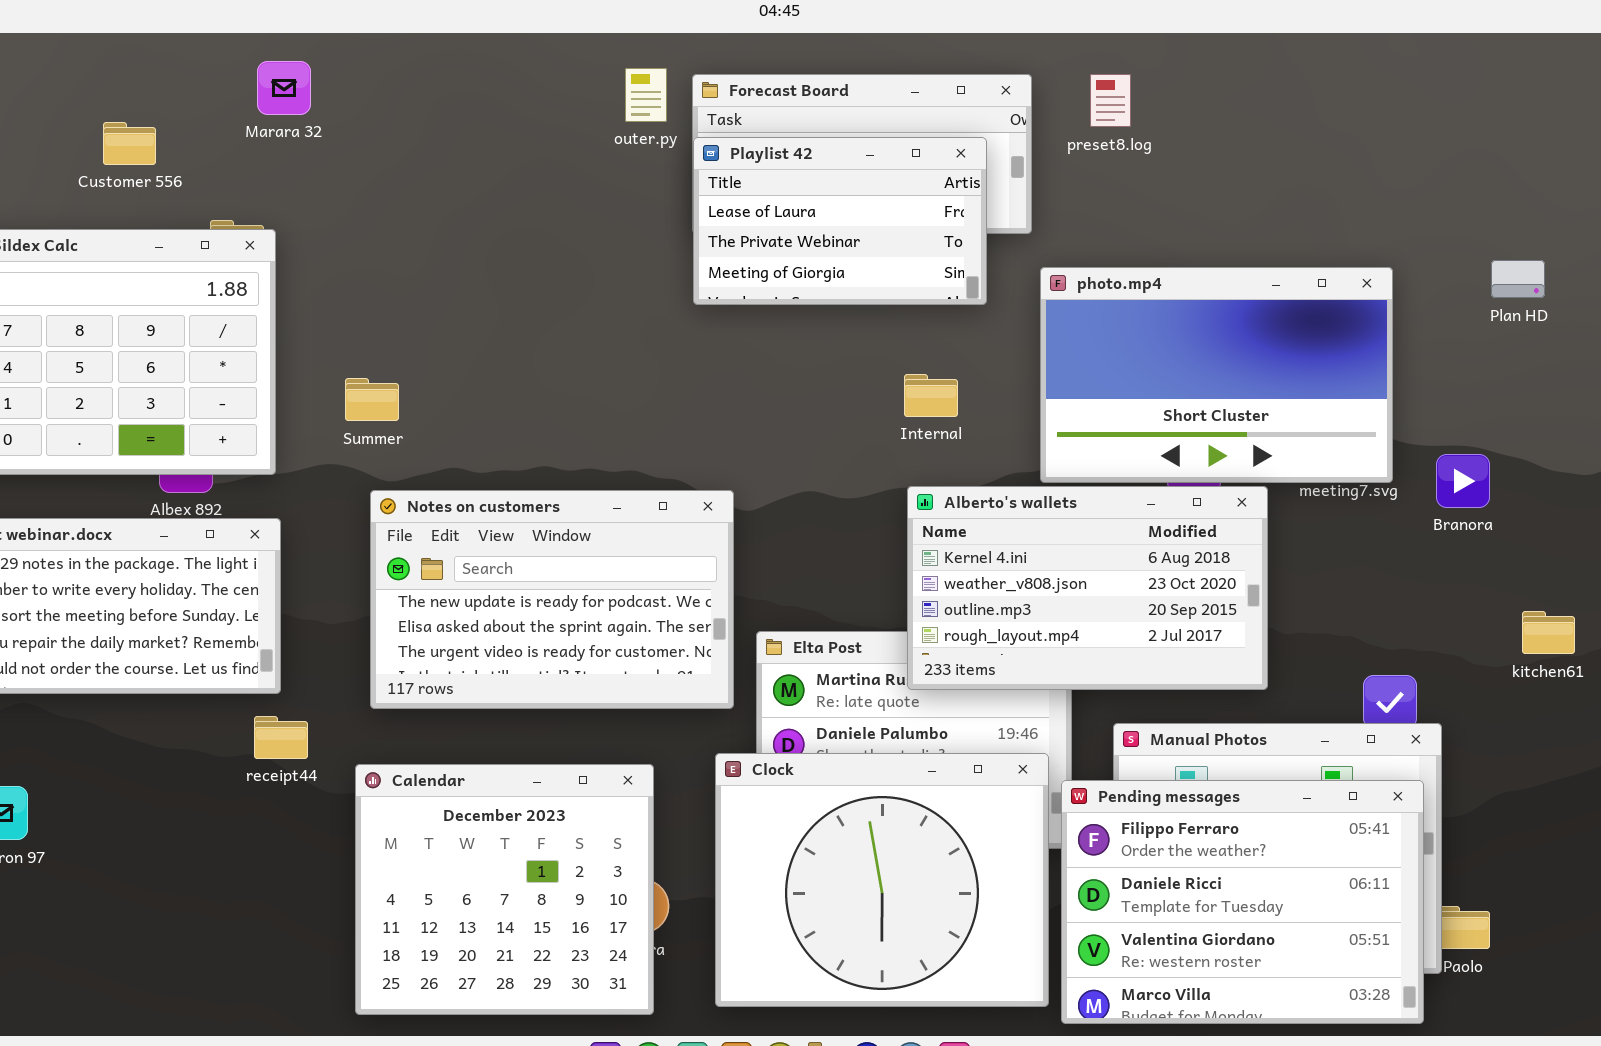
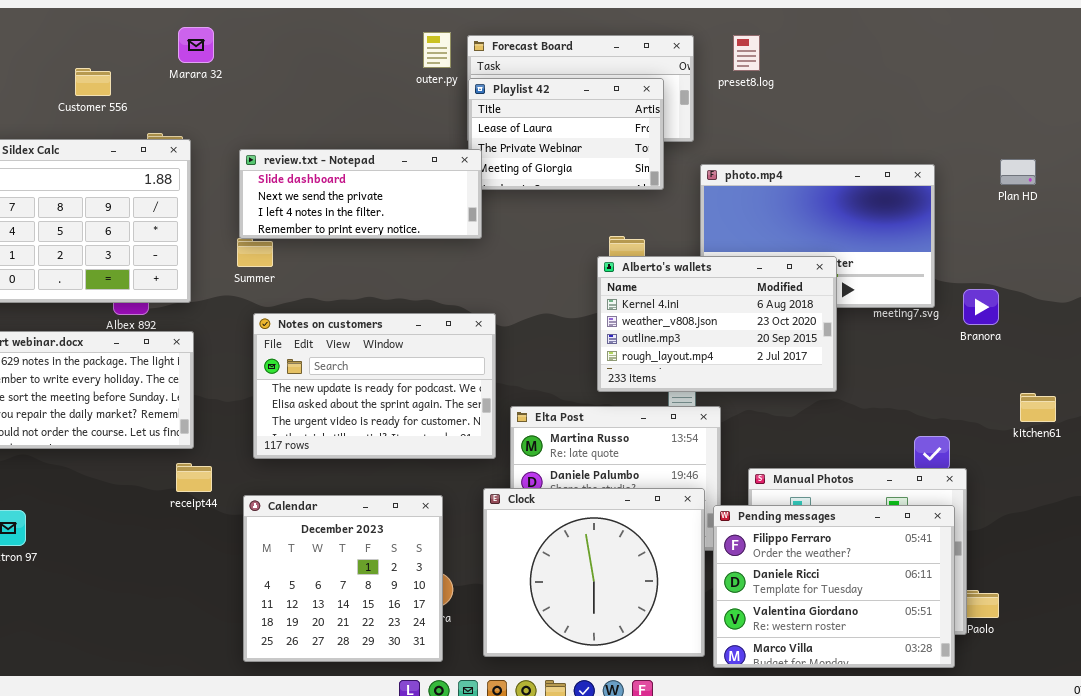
review.txt - Notepad: none -> [239,149,482,239], opened
Alberto's wallets: [907,486,1268,690] -> [597,256,837,392], moved

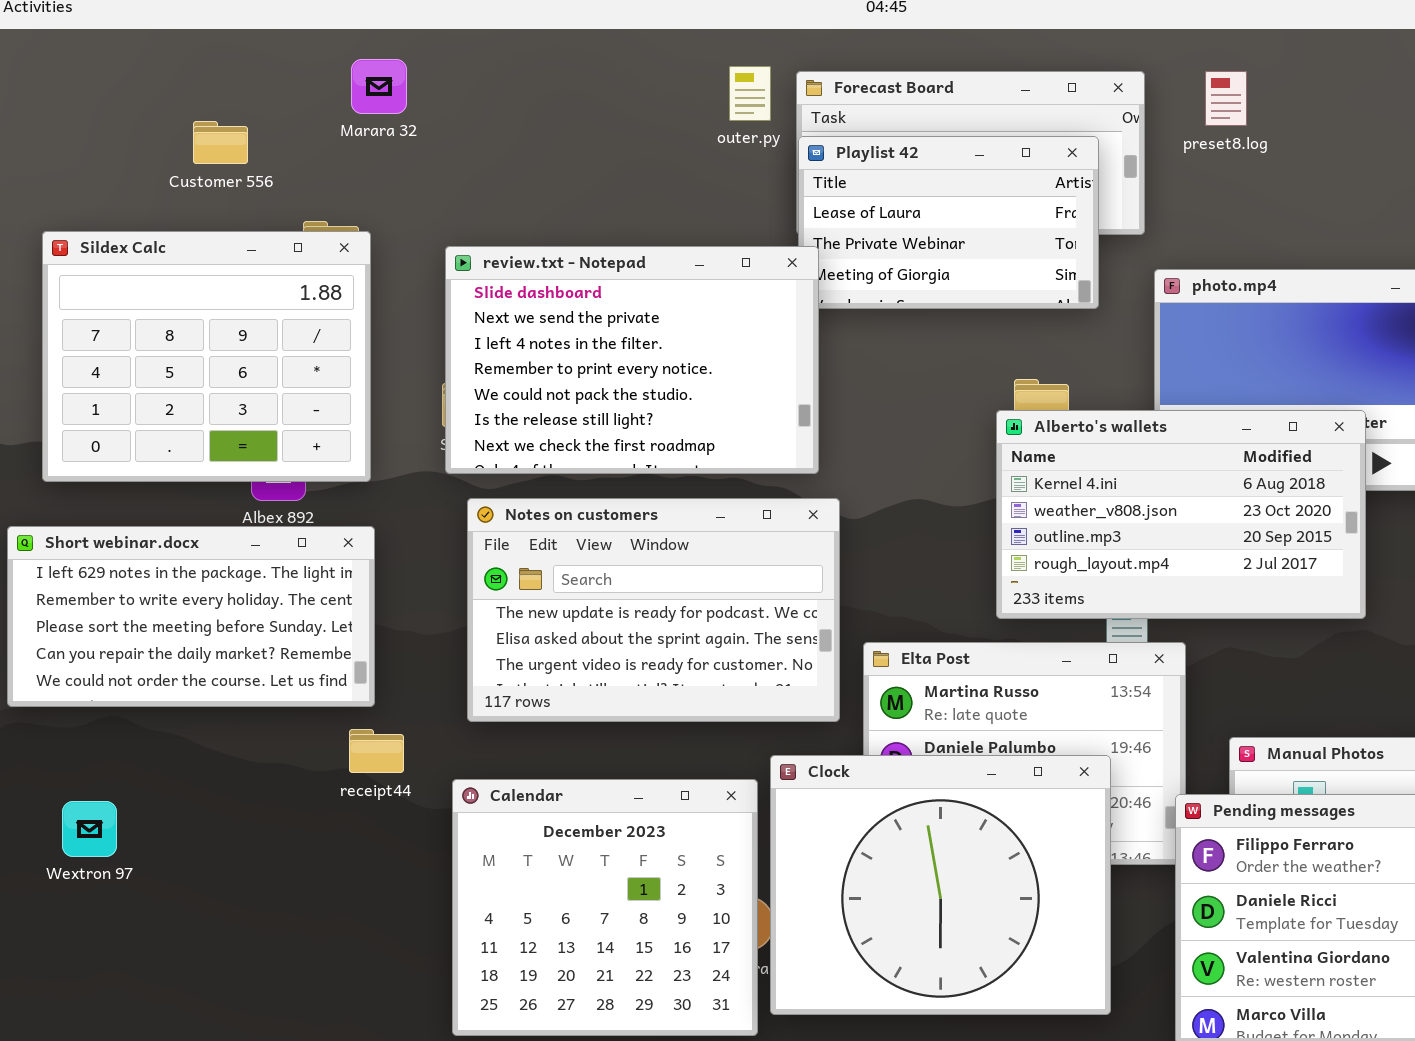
review.txt - Notepad: [239,149,482,239] -> [445,246,819,474], resized
Clock: [483,488,705,657] -> [770,755,1111,1015], moved

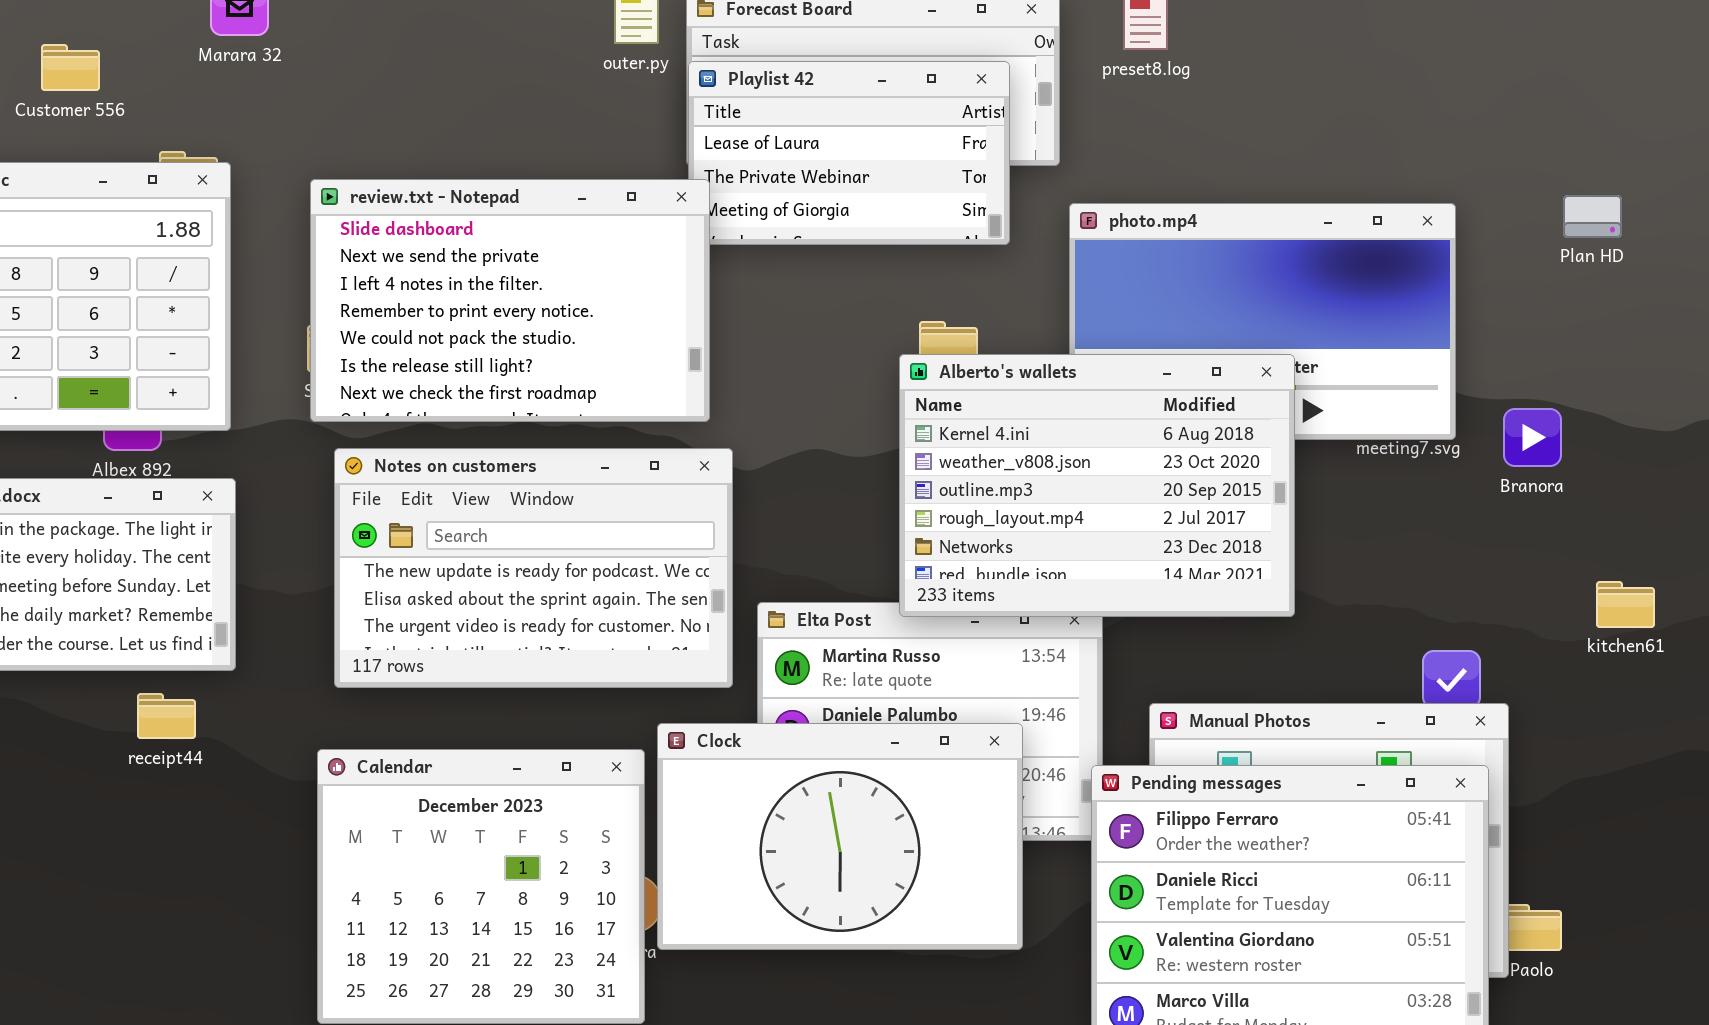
Alberto's wallets: [996,410,1366,619] -> [899,354,1295,617], resized
receipt44: [349,729,404,773] -> [137,693,196,739], moved
Clock: [770,755,1111,1015] -> [657,723,1023,950], resized

